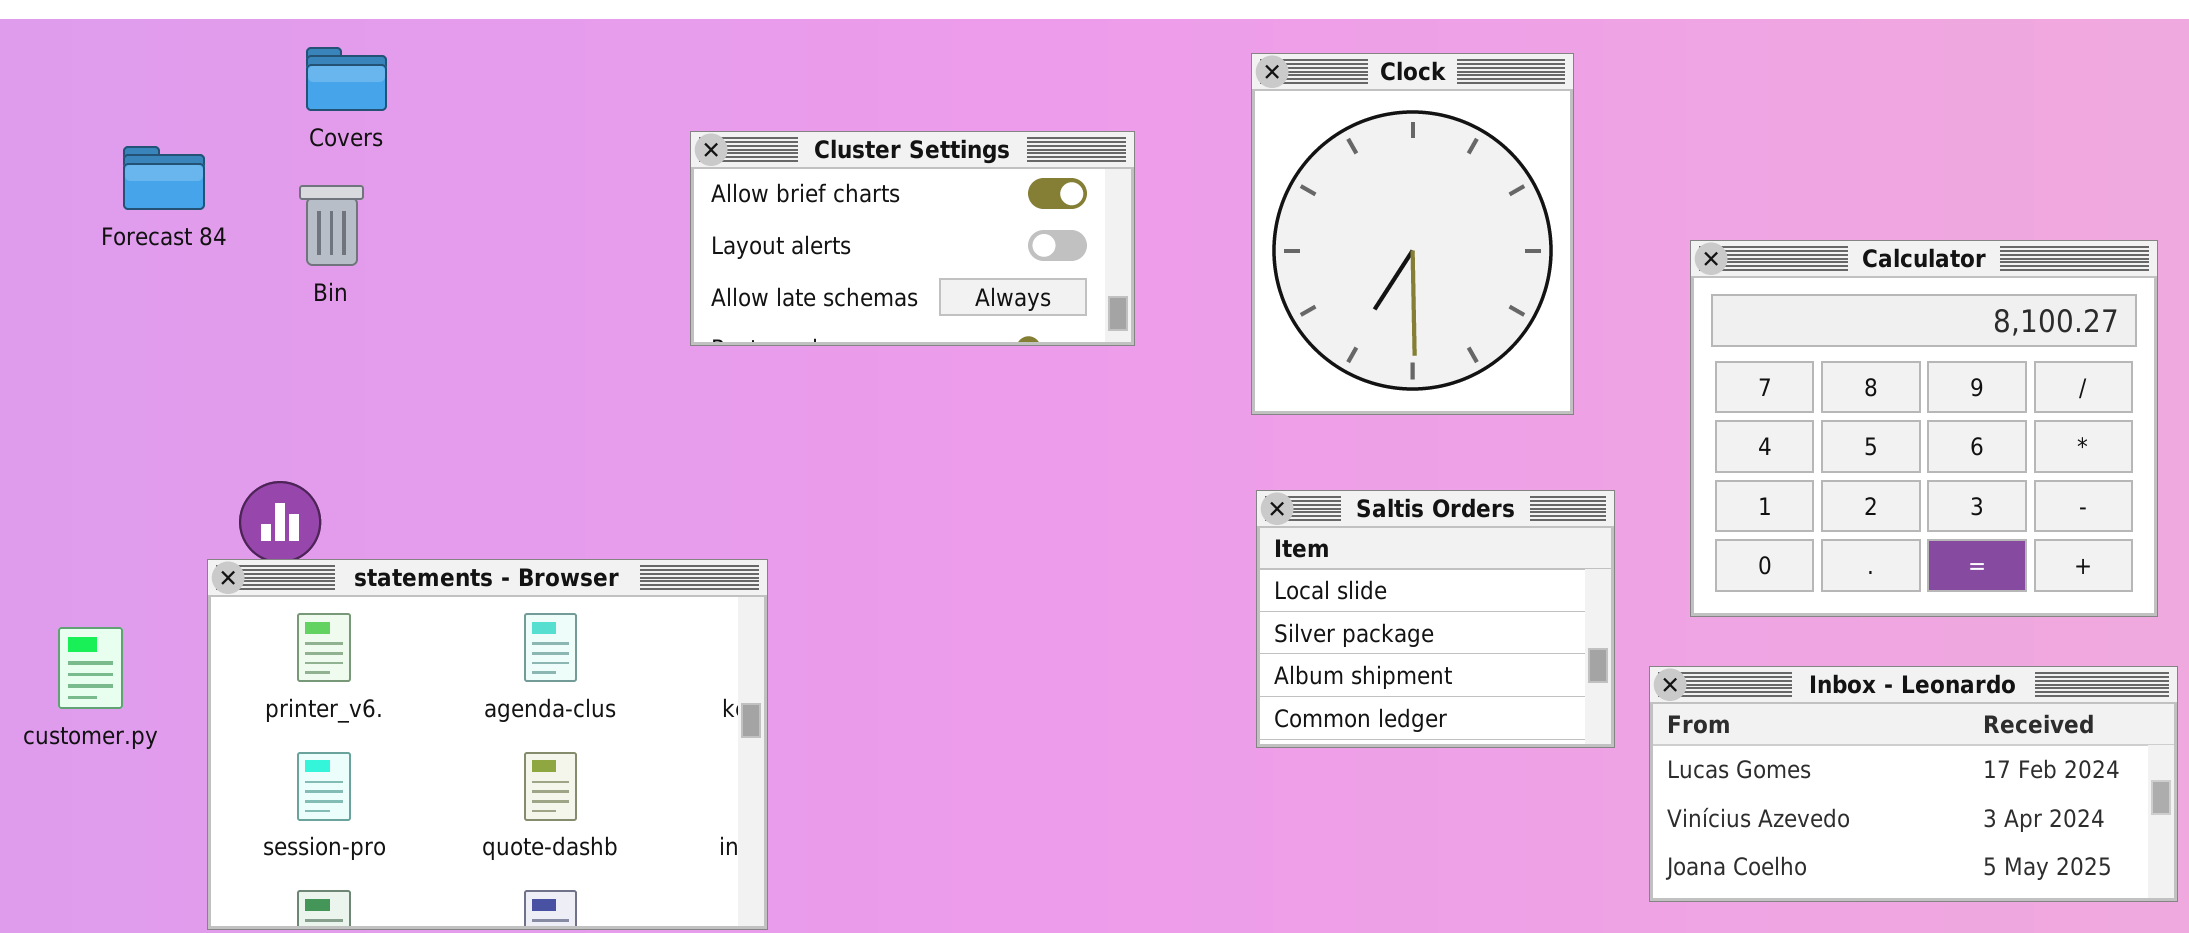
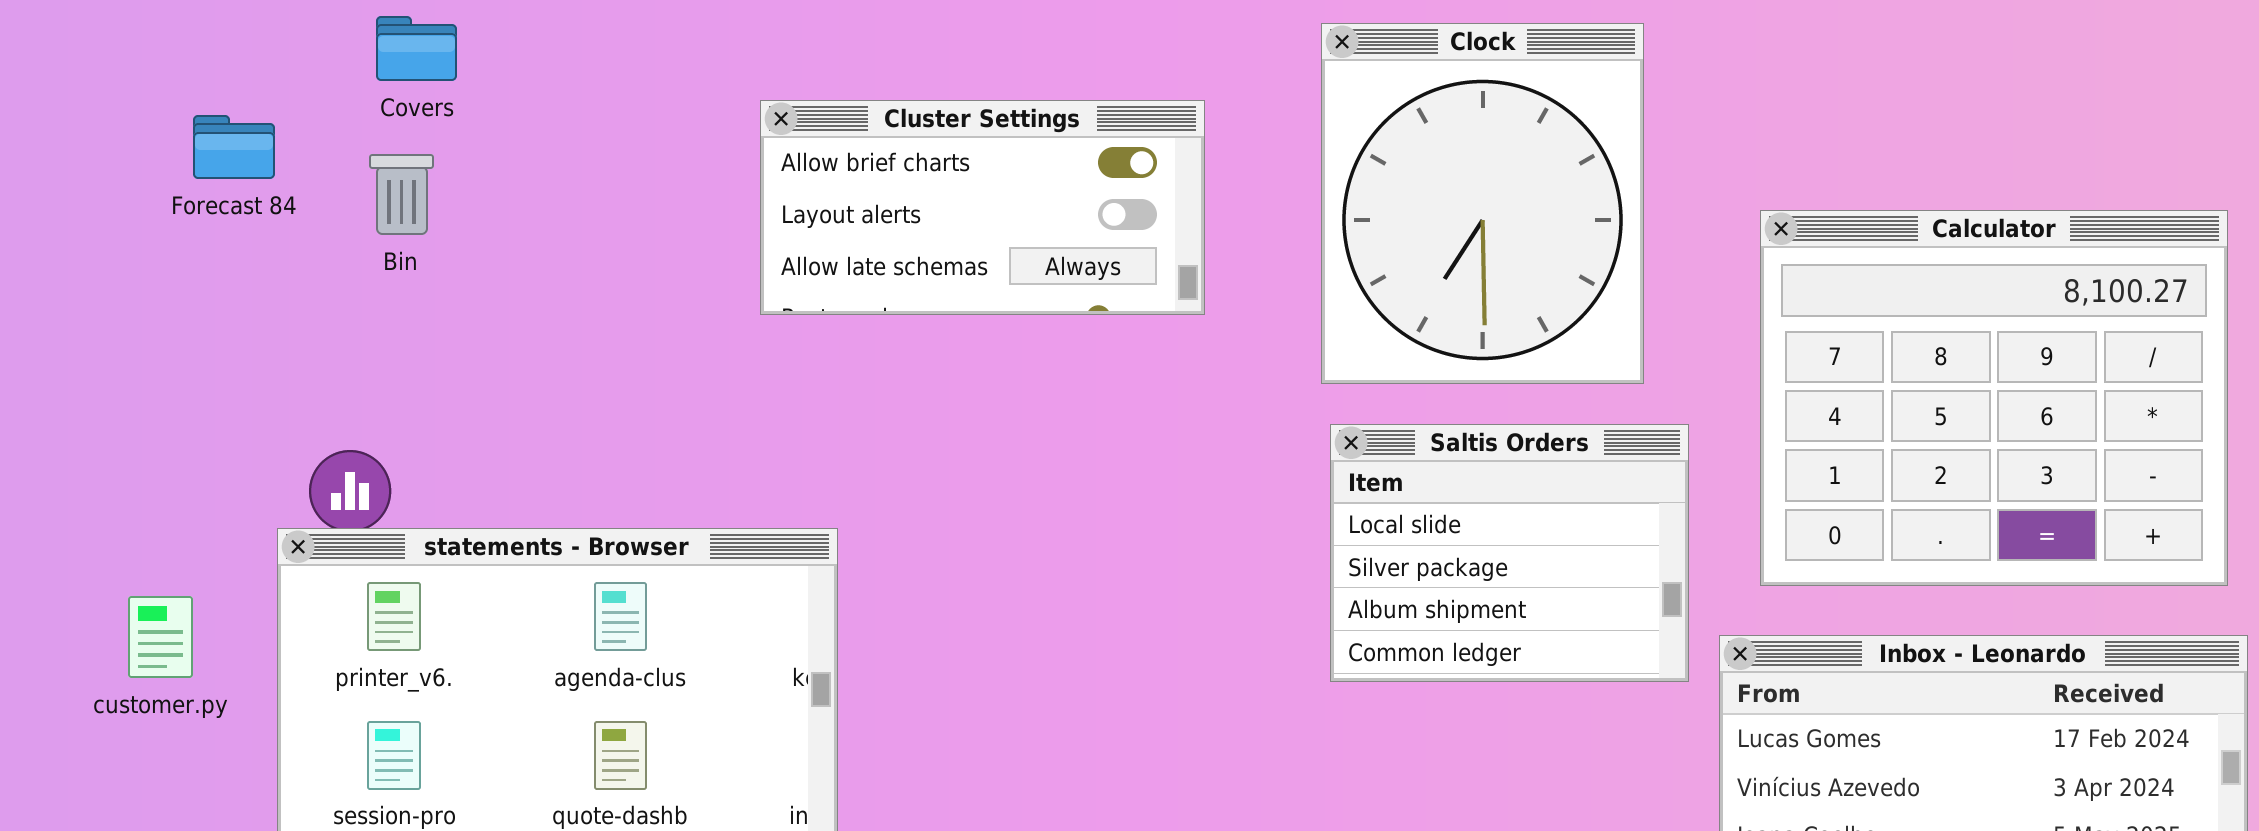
Saltis Orders: [1256,490,1615,748] -> [1330,424,1689,682], moved

